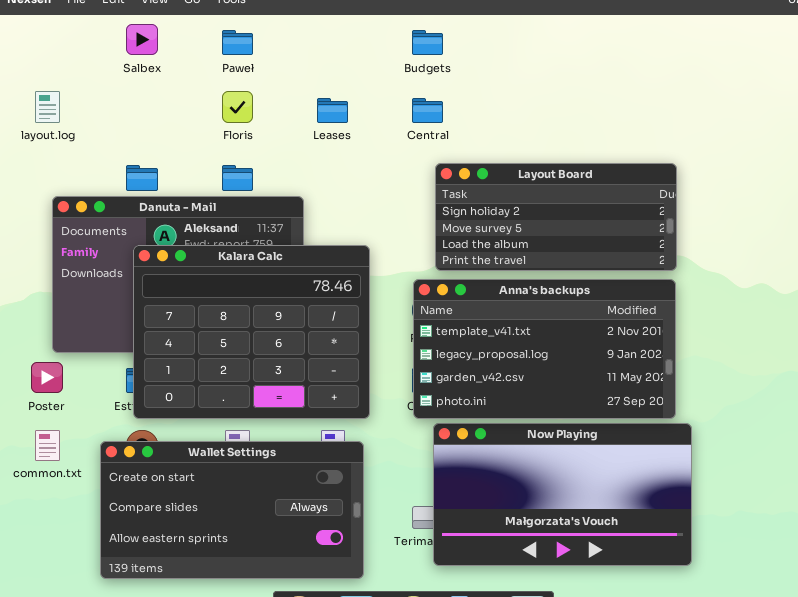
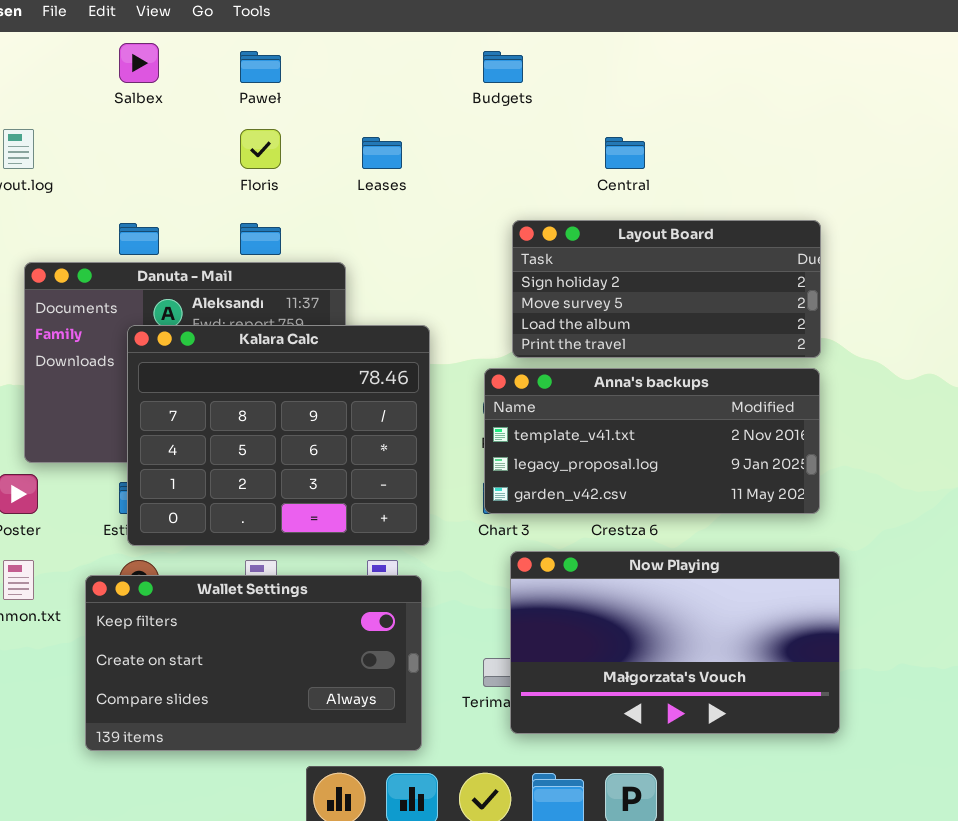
Central: [412,98,443,123] -> [605,137,645,169], moved
Anna's backups: [413,279,676,419] -> [484,368,820,514], resized
Wallet Settings: [100,441,364,579] -> [85,575,422,751], scrolled up 1 row

